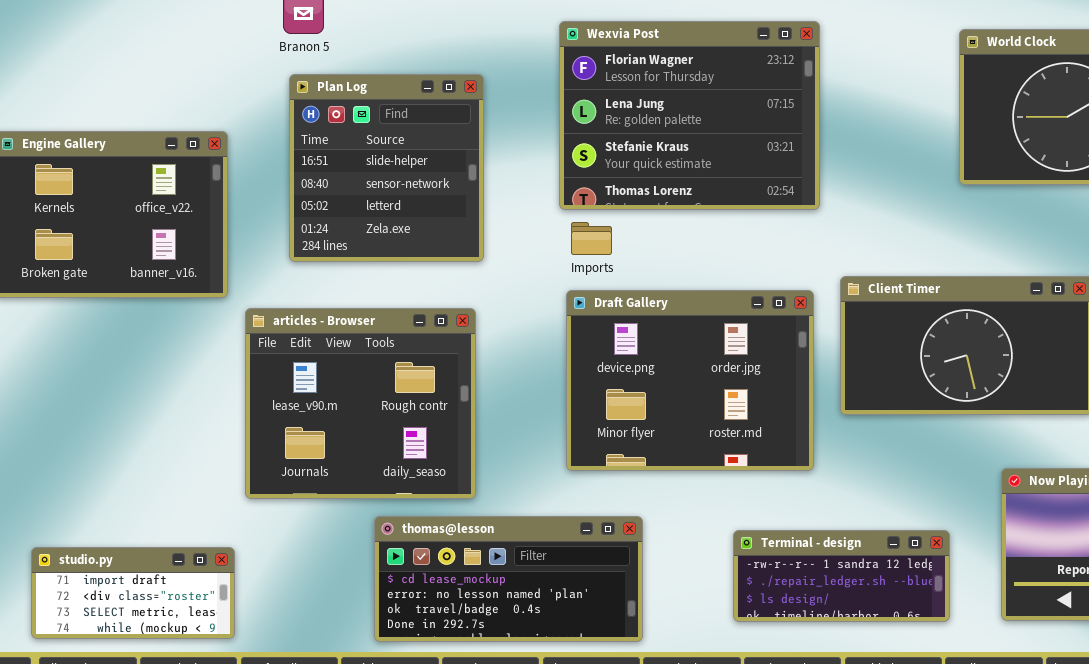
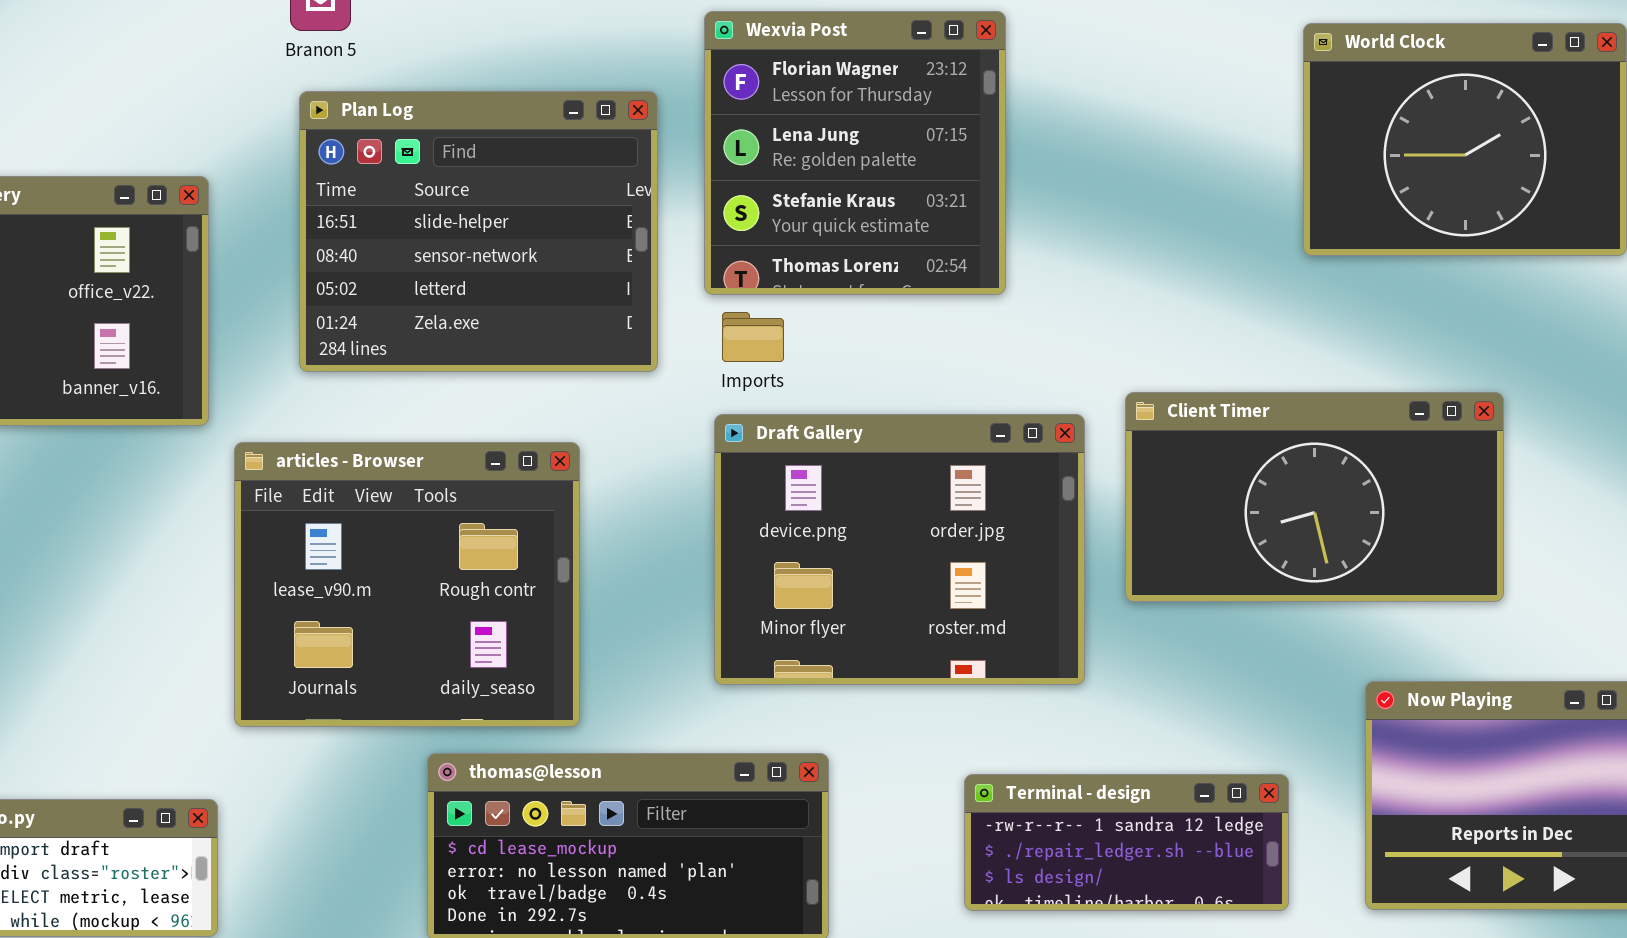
Wexvia Post: [559,21,820,210] -> [704,11,1006,295], resized
Plan Log: [289,74,484,262] -> [299,91,658,372], resized

